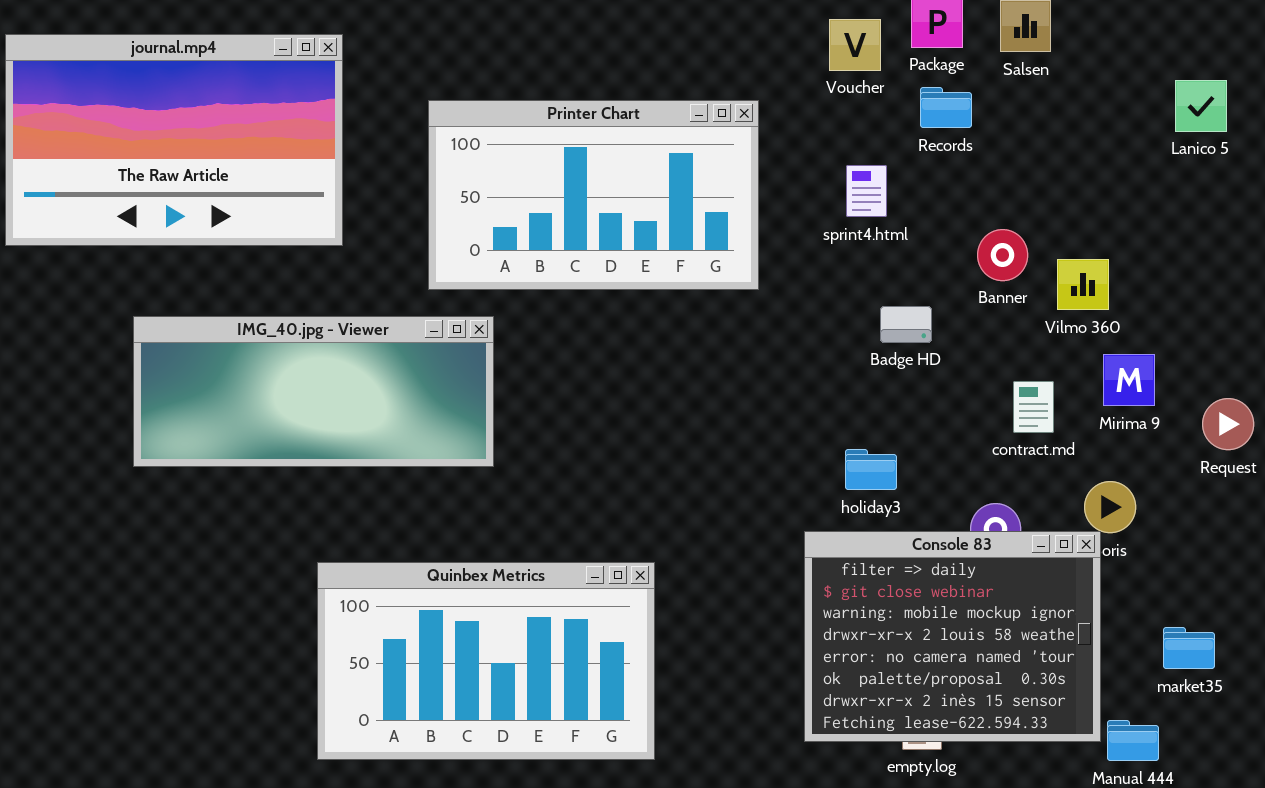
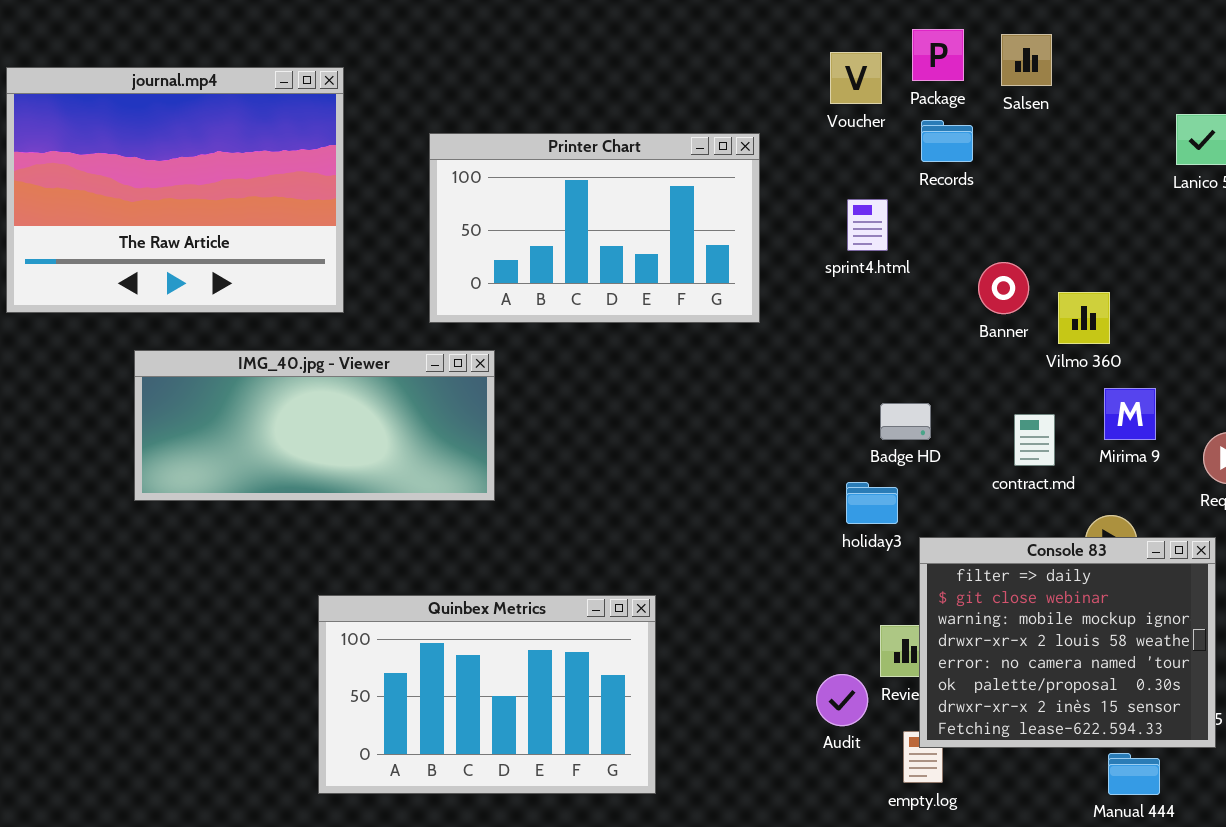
journal.mp4: [5,34,343,246] -> [6,67,344,313], resized
Badge HD: [880,306,932,343] -> [880,403,931,440], moved
Console 83: [804,531,1101,742] -> [919,537,1216,748], moved

